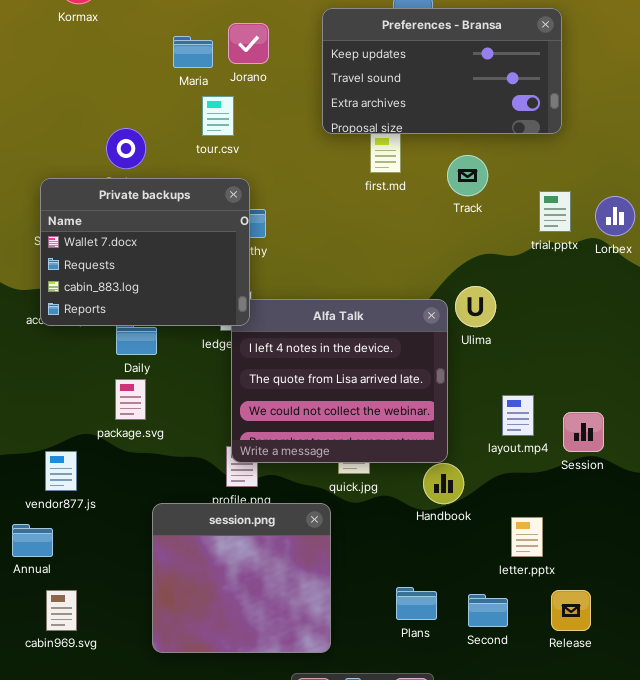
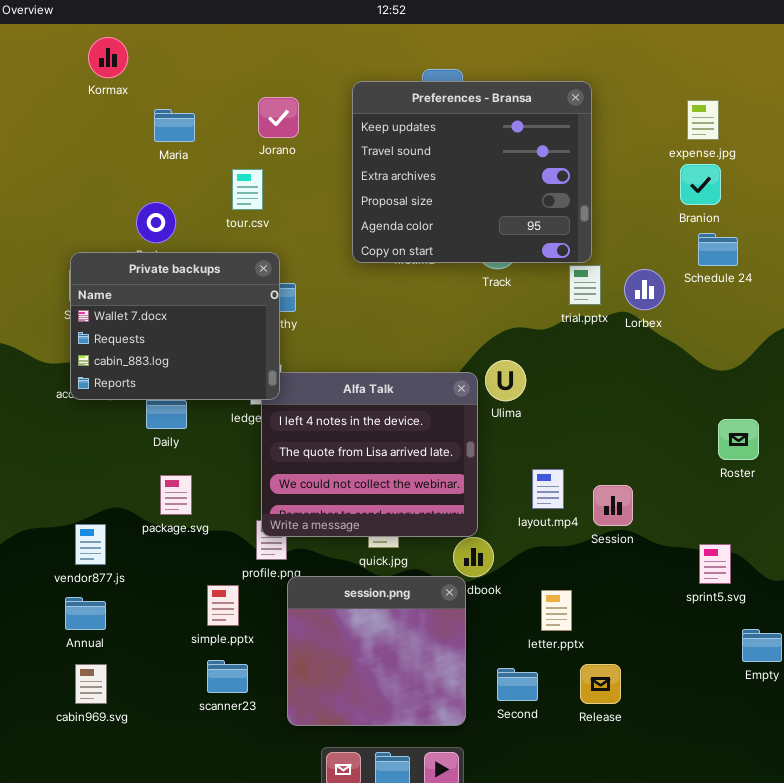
Preferences - Bransa: [322,8,562,134] -> [352,81,592,263], resized
Maria: [173,36,213,68] -> [154,109,195,142], moved
package.svg: [115,379,146,420] -> [160,475,192,515], moved
session.png: [152,503,331,653] -> [287,576,466,726], moved
Annual: [12,524,53,557] -> [65,597,106,630], moved

